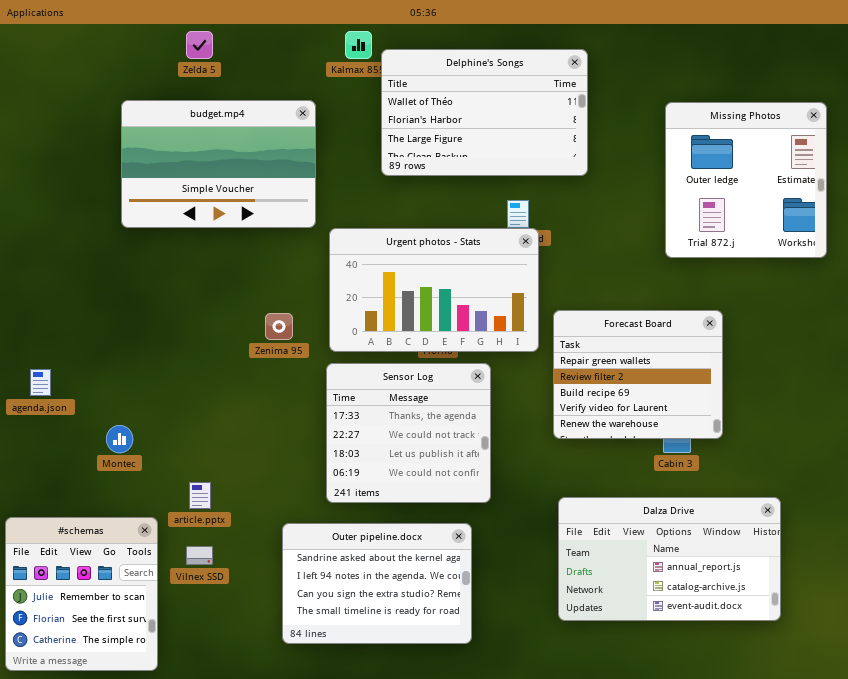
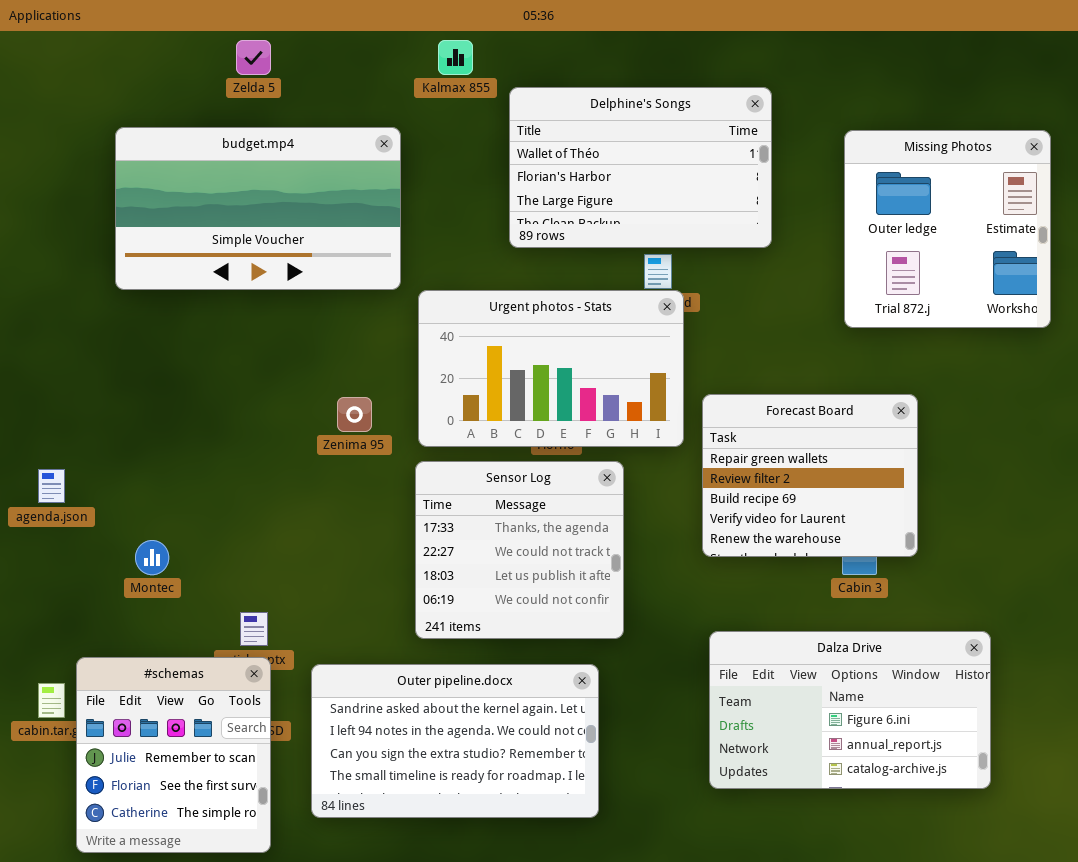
Delphine's Songs: [381,49,588,176] -> [509,87,772,248], moved
budget.mp4: [121,100,316,228] -> [115,127,401,290], resized
Dalza Drive: [558,497,781,621] -> [709,631,991,789], scrolled up 1 row
#schemas: [5,517,158,671] -> [76,657,271,853], moved
Outer pipeline.docx: [282,523,472,644] -> [311,664,599,818], resized

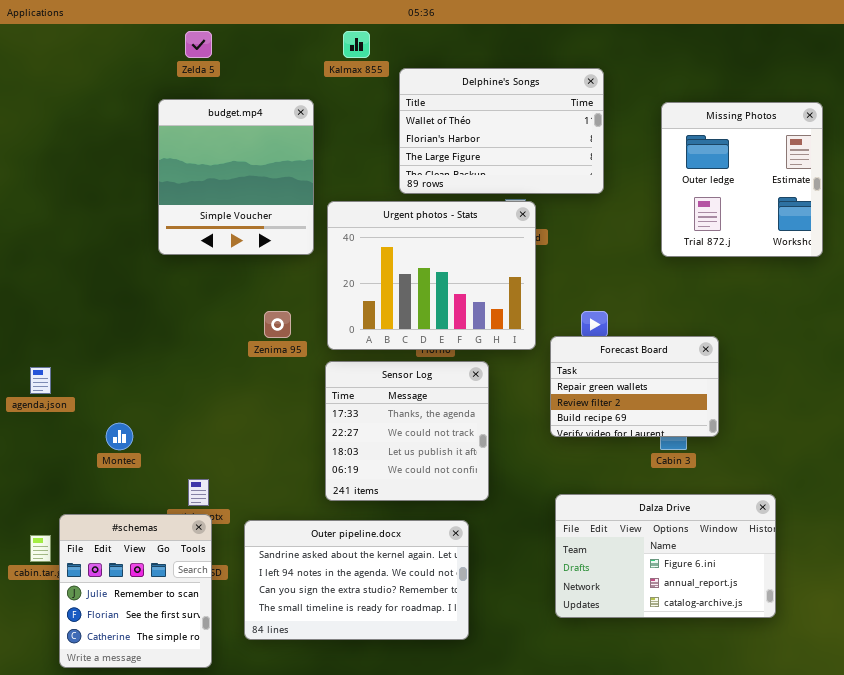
budget.mp4: [115,127,401,290] -> [158,99,314,255], resized
Urgent photos - Stats: [418,290,684,447] -> [327,201,536,350], resized
Forecast Board: [702,394,918,557] -> [550,336,719,437], resized

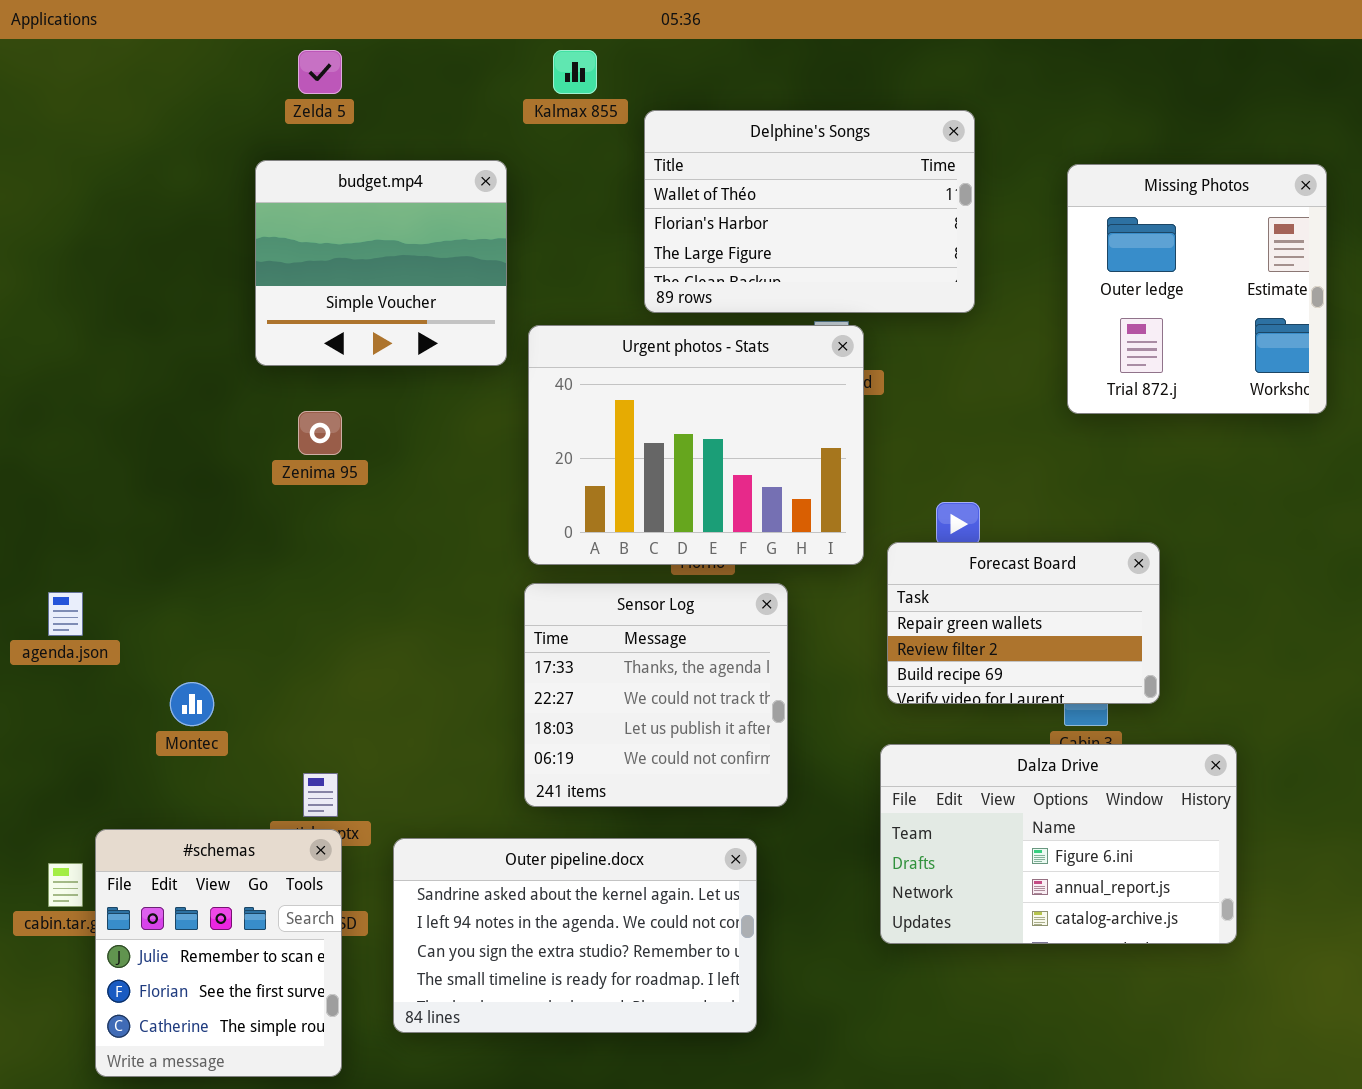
budget.mp4: [158,99,314,255] -> [255,160,507,366], resized
Zenima 95: [264,311,291,338] -> [298,411,342,455], moved
Dalza Drive: [555,494,776,618] -> [880,744,1237,944], moved

